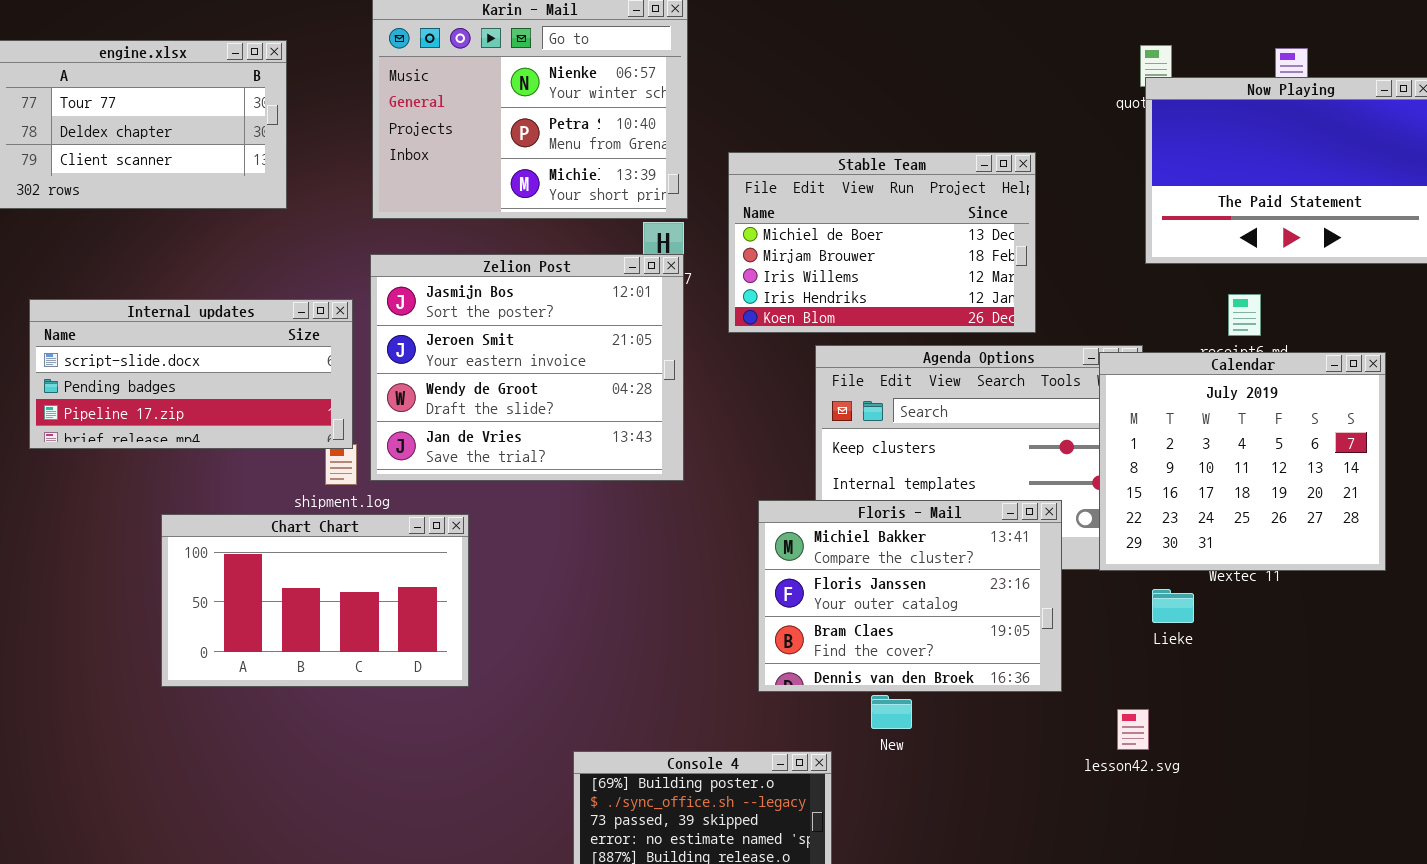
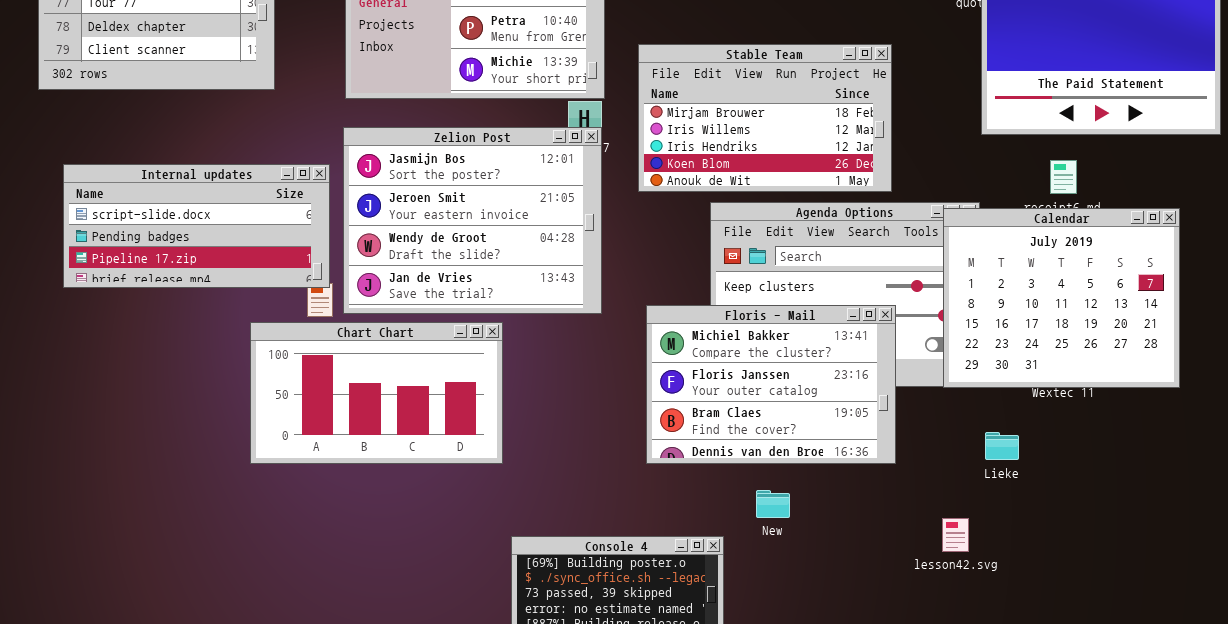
Stable Team: [728,152,1036,333] -> [638,44,892,192], scrolled down 1 row
Floris - Mail: [758,500,1062,692] -> [646,305,896,464], moved
Chart Chart: [161,514,469,687] -> [250,322,503,464], moved
Lieke: [1152,589,1194,623] -> [985,432,1019,460], moved
lesson42.svg: [1117,709,1149,750] -> [942,518,969,552], moved

